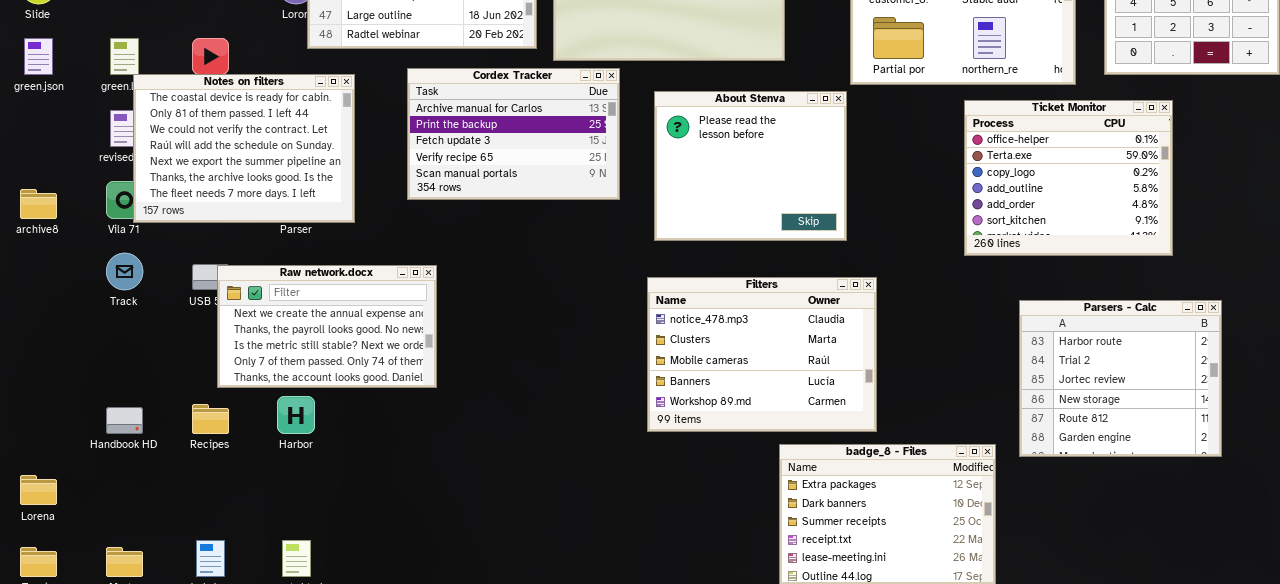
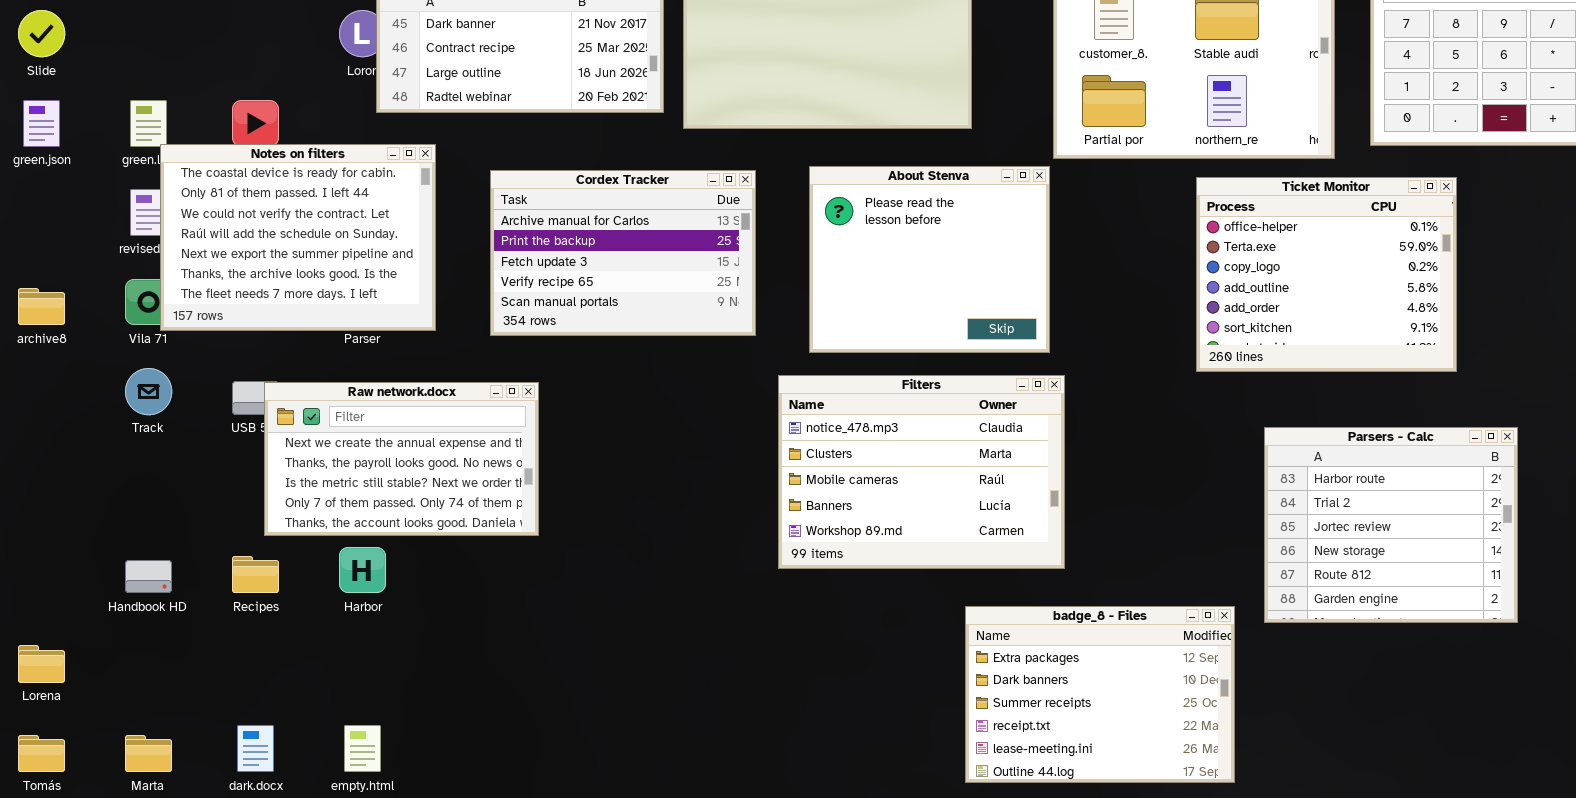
Cordex Tracker: [407,68,620,200] -> [490,170,756,336], moved
Filters: [647,277,877,432] -> [778,375,1065,569], moved

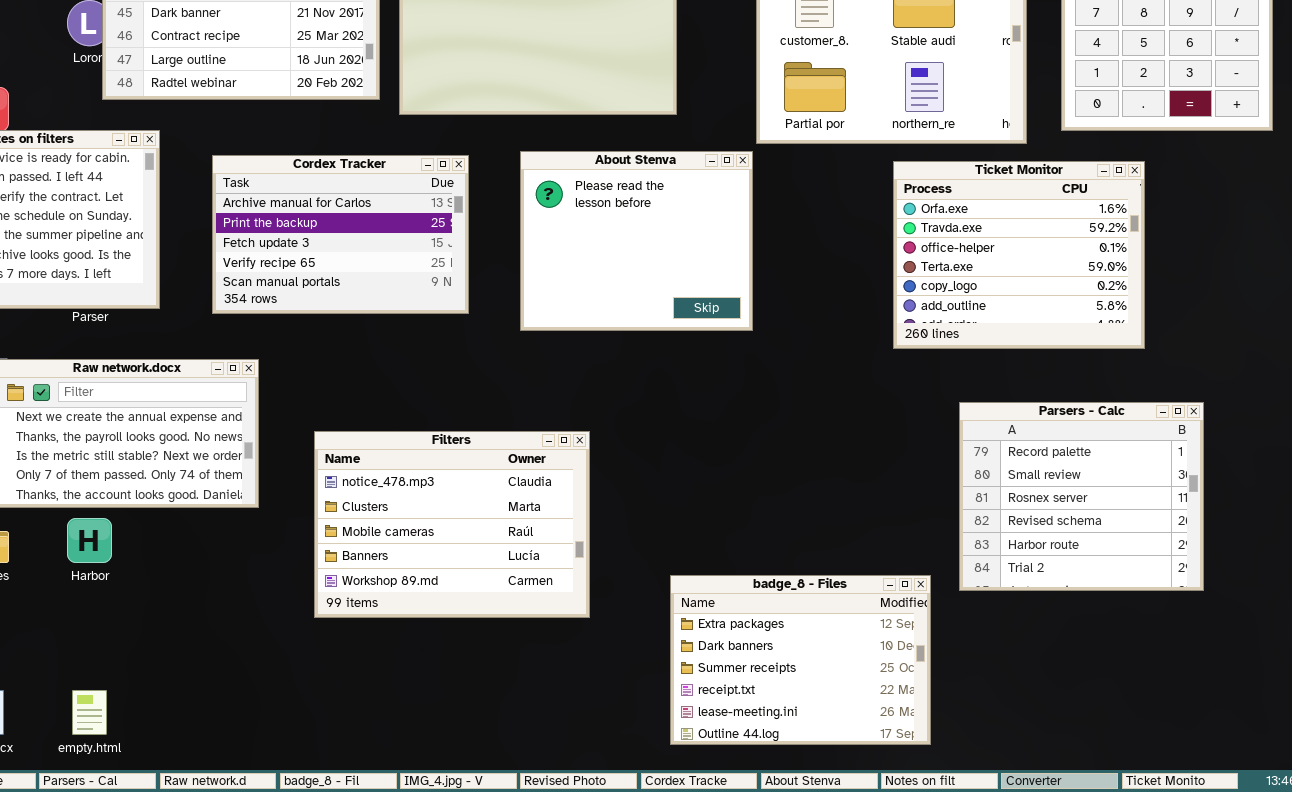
Ticket Monitor: [1196,177,1457,372] -> [893,161,1145,349], scrolled up 2 rows
Filters: [778,375,1065,569] -> [314,431,590,618], moved
Parsers - Calc: [1264,427,1518,623] -> [959,402,1204,591], scrolled up 4 rows

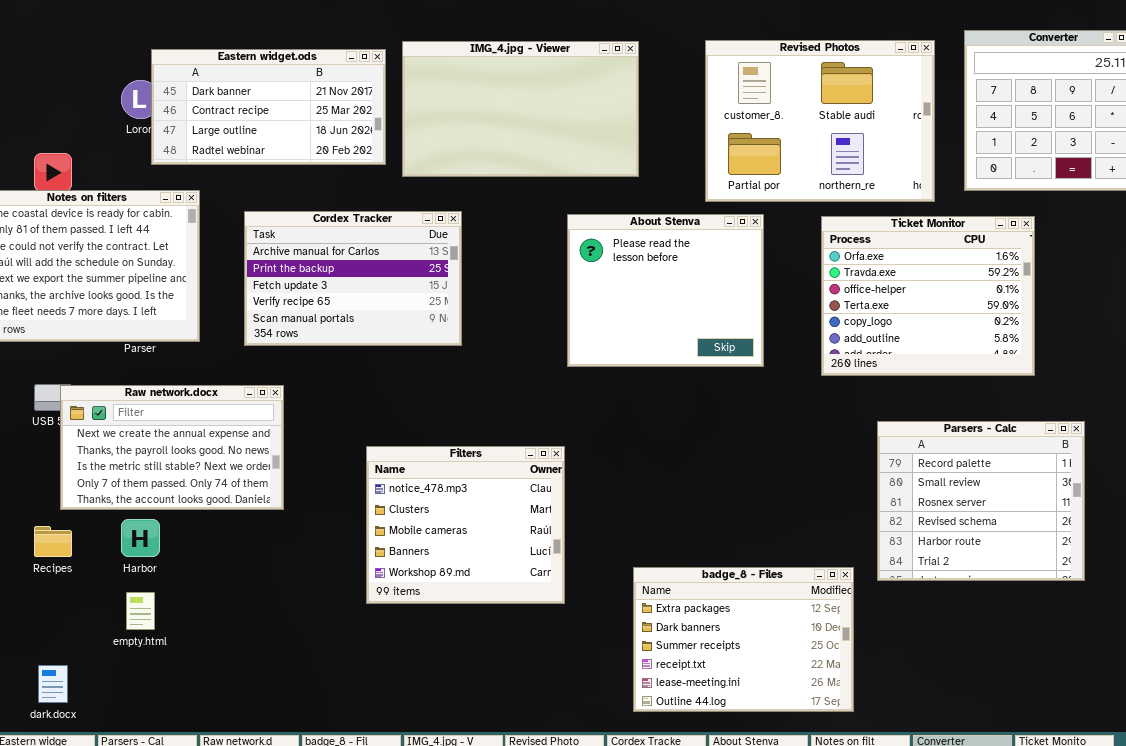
About Stenva: [520,151,753,331] -> [567,214,764,367], moved
Filters: [314,431,590,618] -> [366,446,565,604], resized
empty.html: [72,690,107,735] -> [126,592,155,630], moved

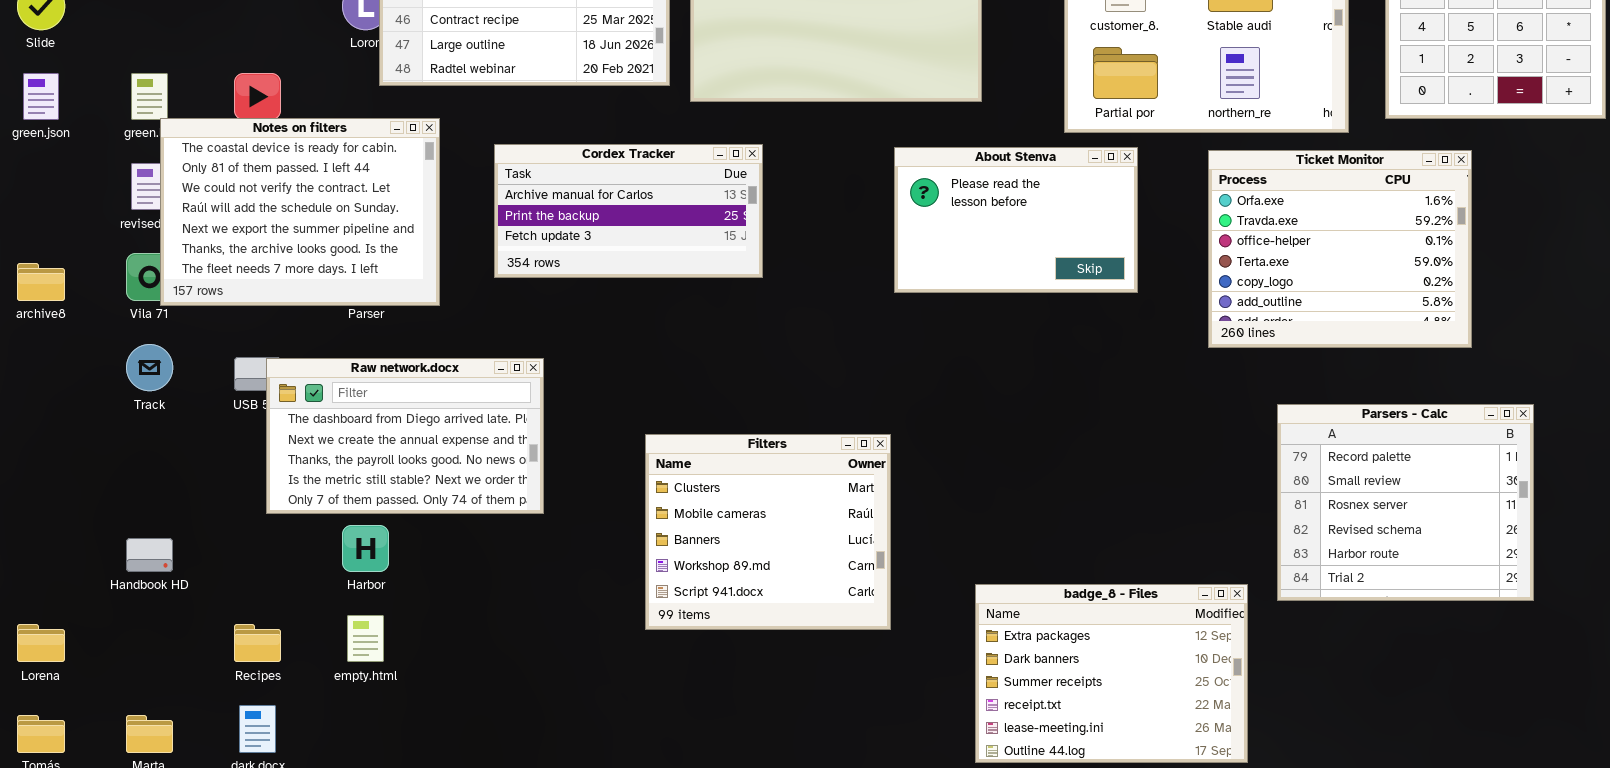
Cordex Tracker: [244,211,462,346] -> [494,144,763,278], resized
About Stenva: [567,214,764,367] -> [894,147,1138,293], resized
Raw network.docx: [60,385,284,510] -> [266,358,544,514], scrolled up 1 row
Filters: [366,446,565,604] -> [645,434,891,630], scrolled down 1 row
Recipes: [34,526,72,557] -> [234,624,281,662], moved

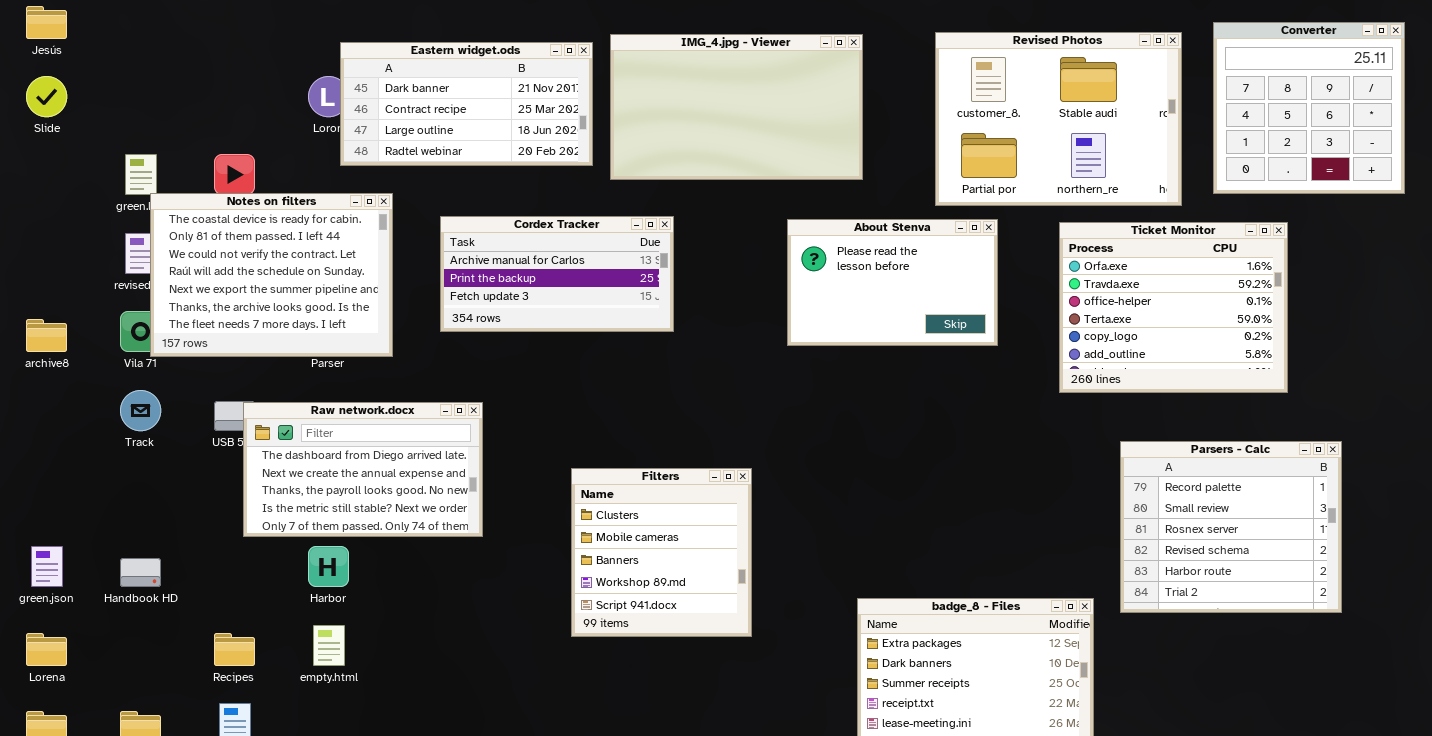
green.json: [23,73,59,120] -> [31,546,63,587], moved
Filters: [645,434,891,630] -> [571,468,752,637], resized

